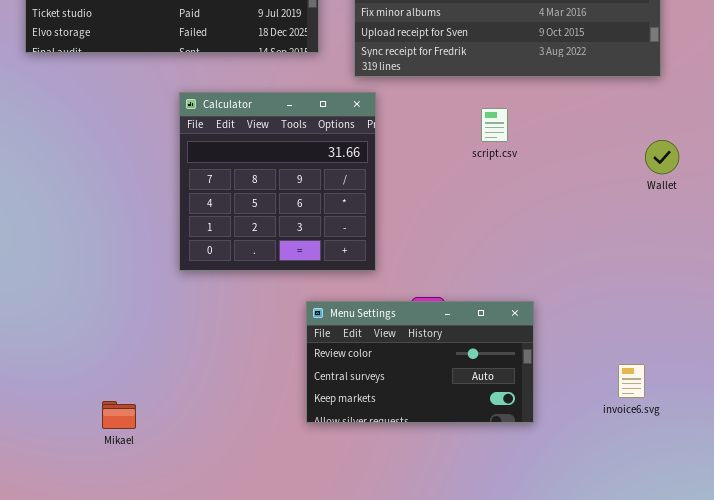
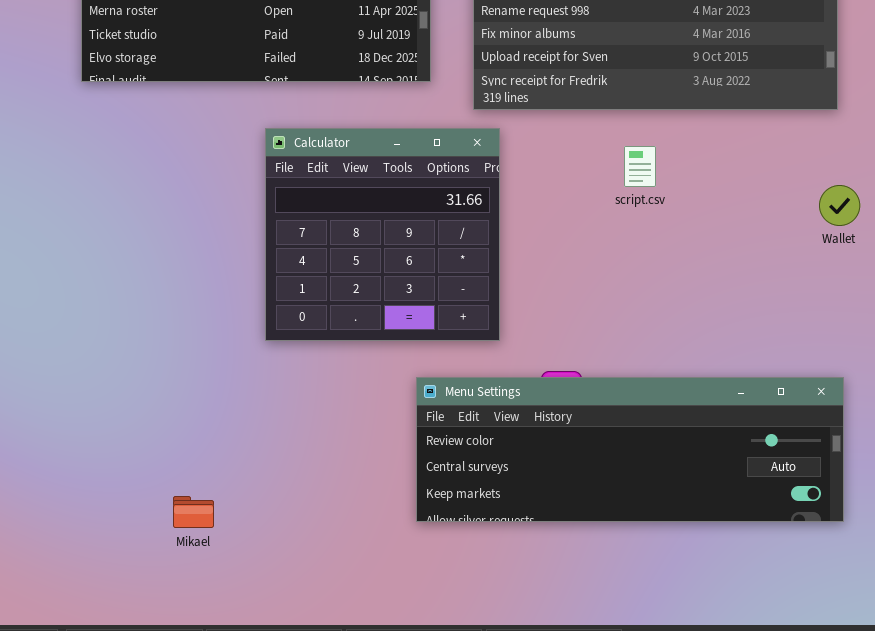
Menu Settings: [306,301,534,423] -> [416,377,844,522], resized

